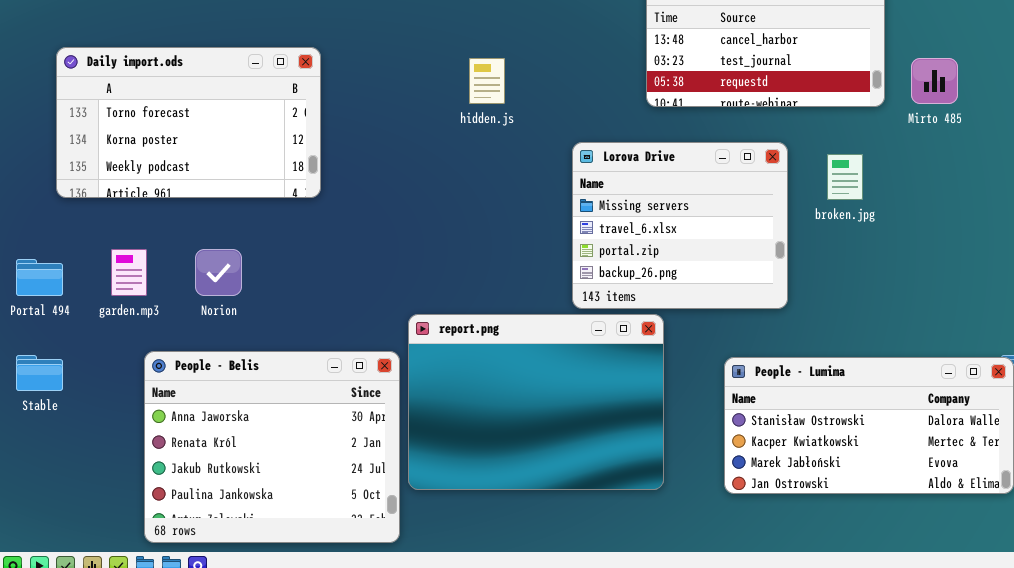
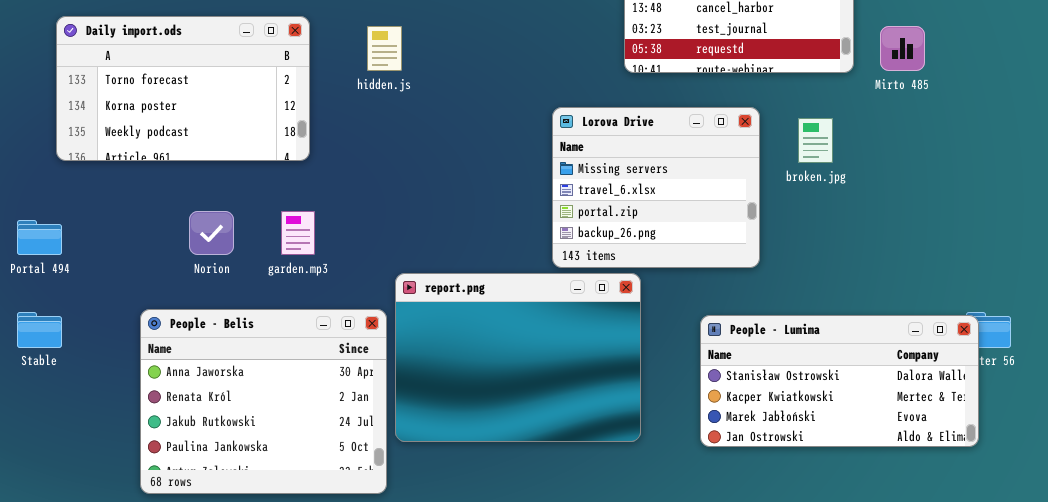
hidden.js: [469,58,505,104] -> [367,26,402,71], moved
garden.mp3: [111,249,147,296] -> [281,211,315,255], moved

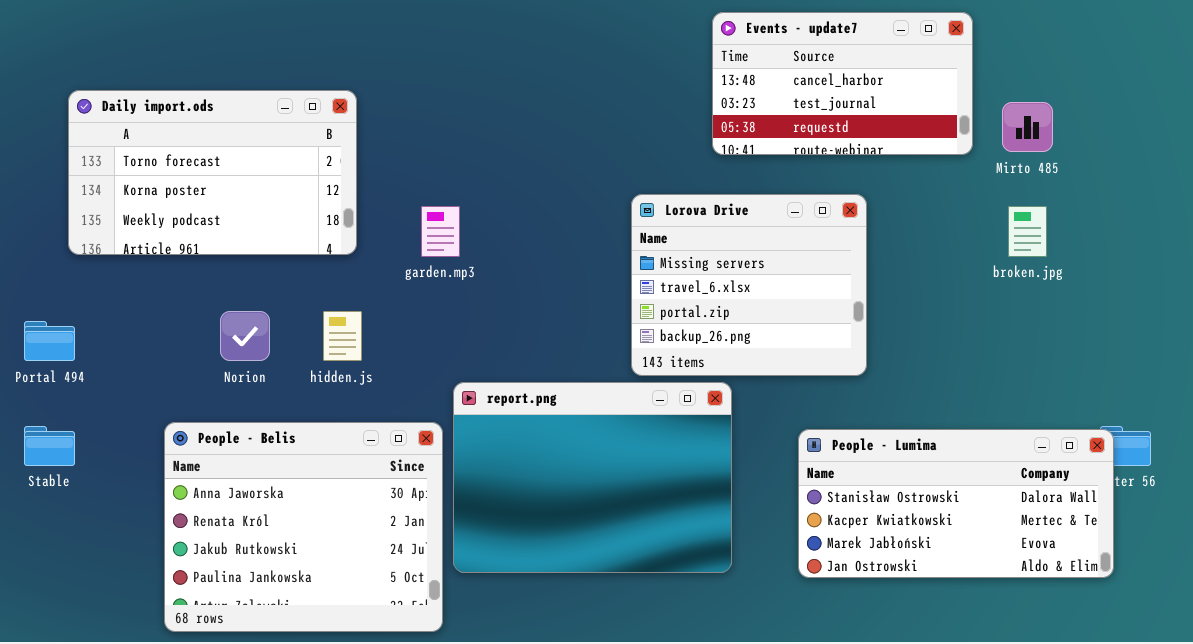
hidden.js: [367,26,402,71] -> [323,311,362,361], moved
broken.jpg: [798,118,833,163] -> [1008,206,1047,257], moved
garden.mp3: [281,211,315,255] -> [421,206,460,257], moved

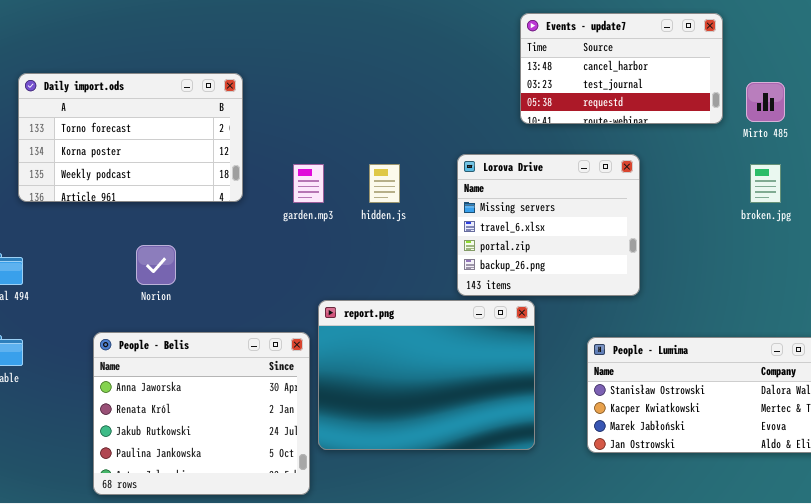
hidden.js: [323,311,362,361] -> [369,164,400,203], moved

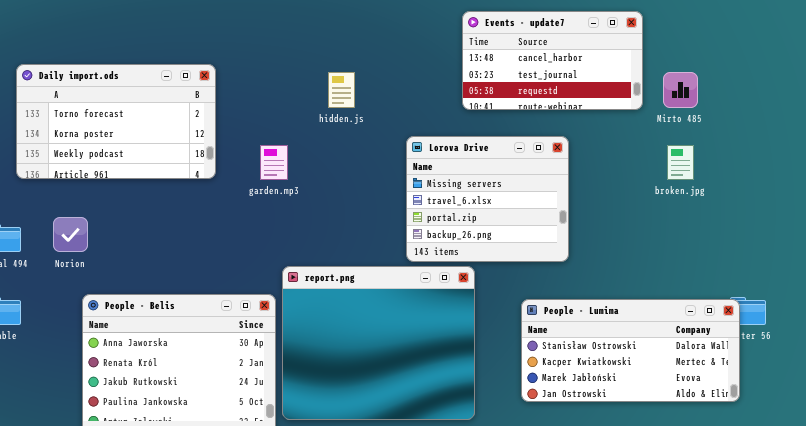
hidden.js: [369,164,400,203] -> [328,72,355,108], moved
Norion: [136,245,176,285] -> [53,217,88,252], moved
report.png: [318,300,535,450] -> [282,266,475,420], resized

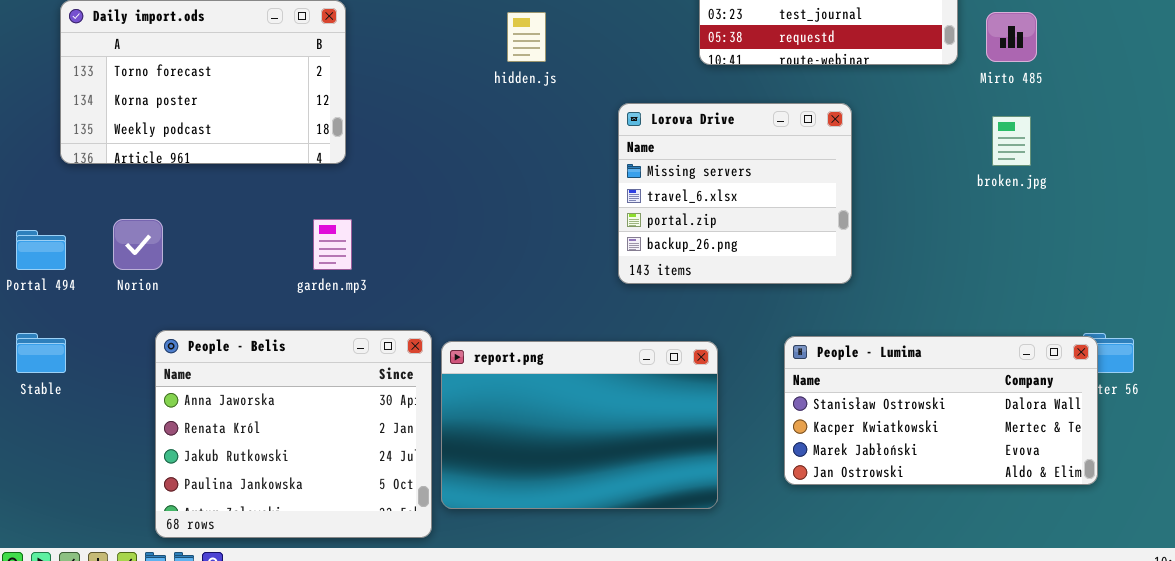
garden.mp3: [260,145,288,180] -> [313,219,352,270], moved
report.png: [282,266,475,420] -> [441,341,718,509], resized

